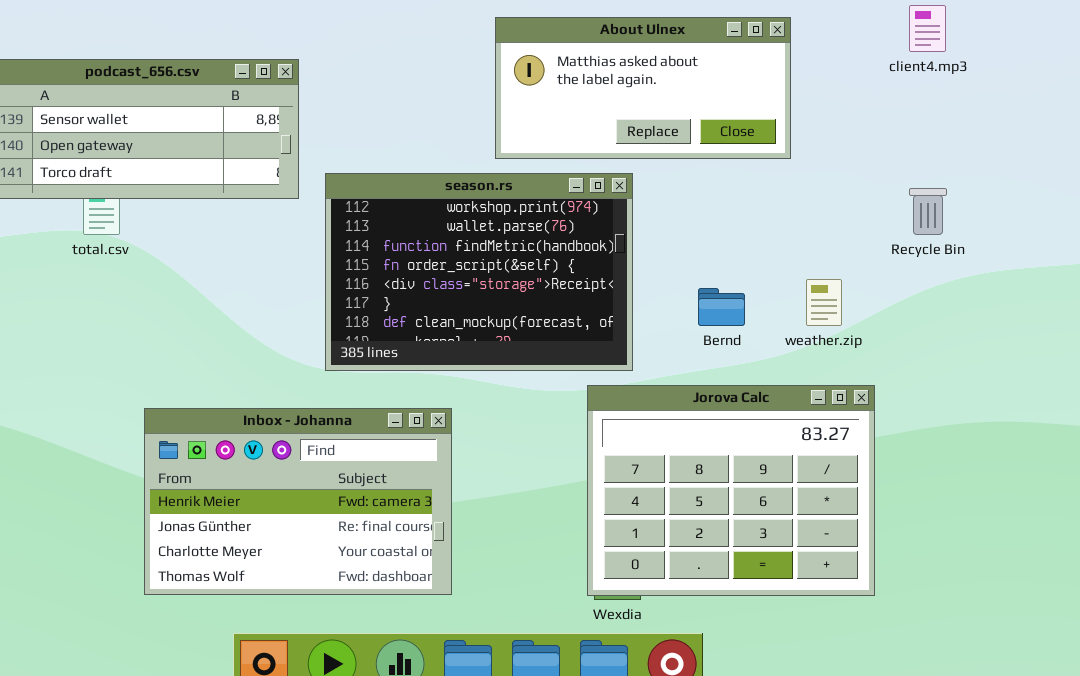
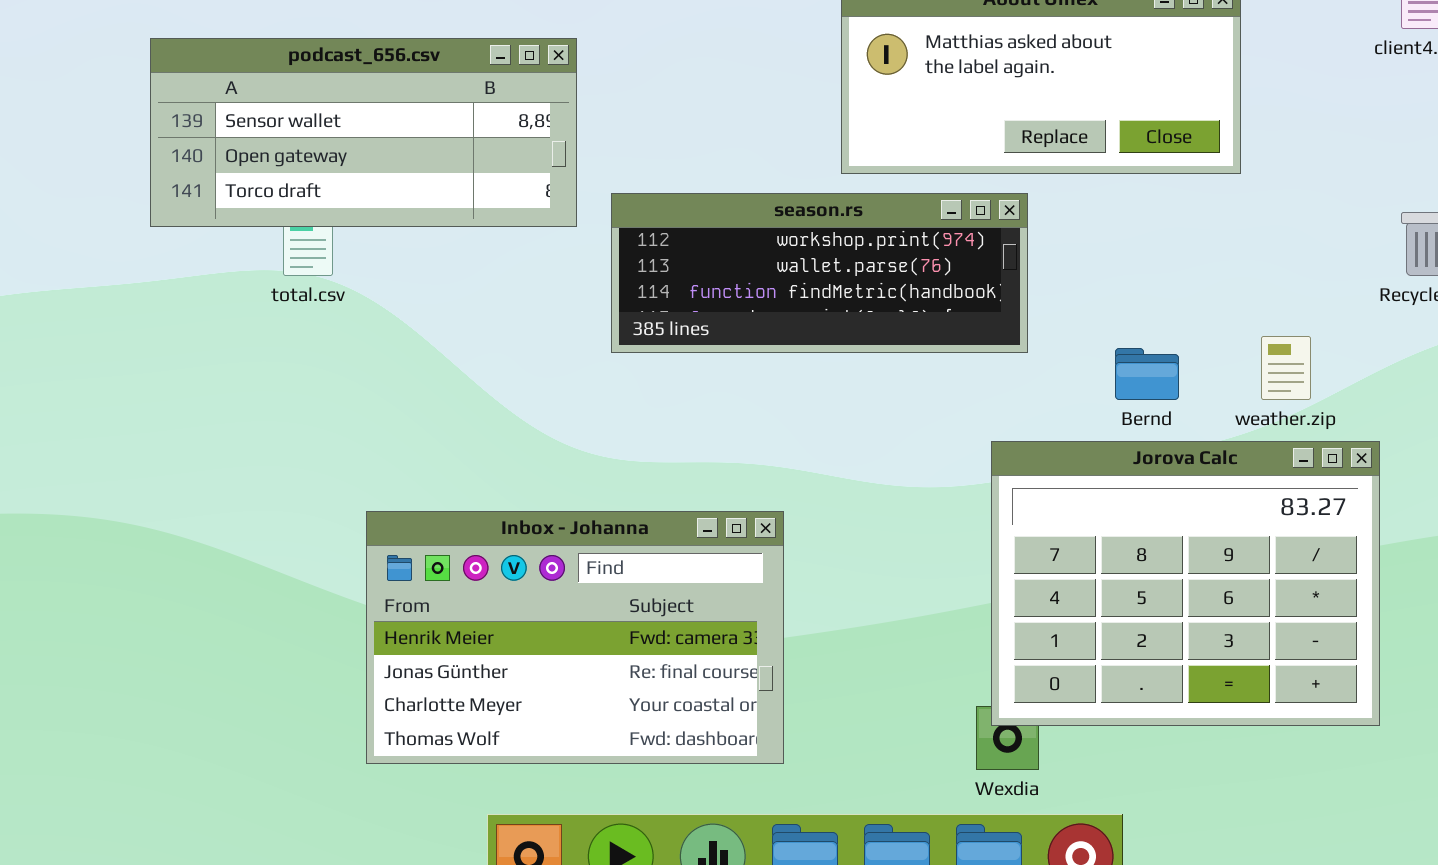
season.rs: [325,173,633,371] -> [611,193,1028,353], resized
Jorova Calc: [587,385,875,596] -> [991,441,1380,726], moved

